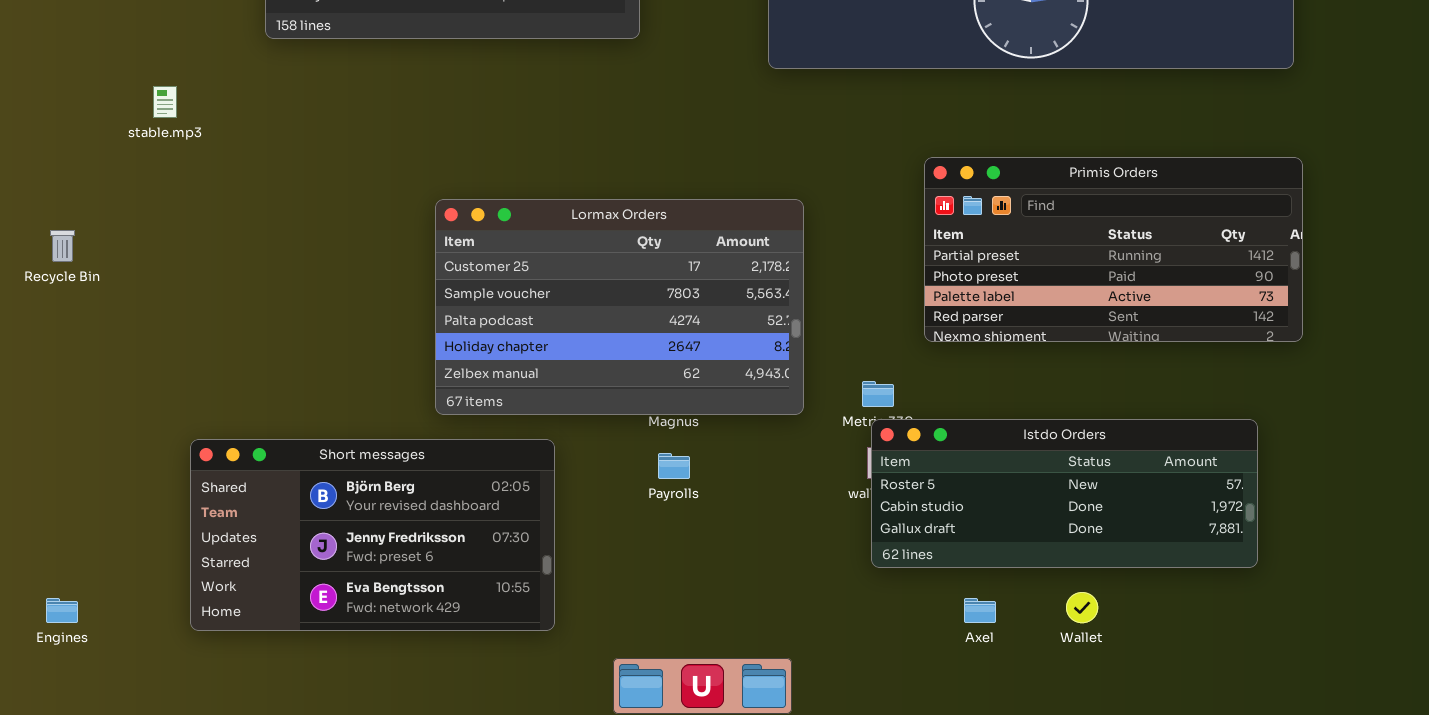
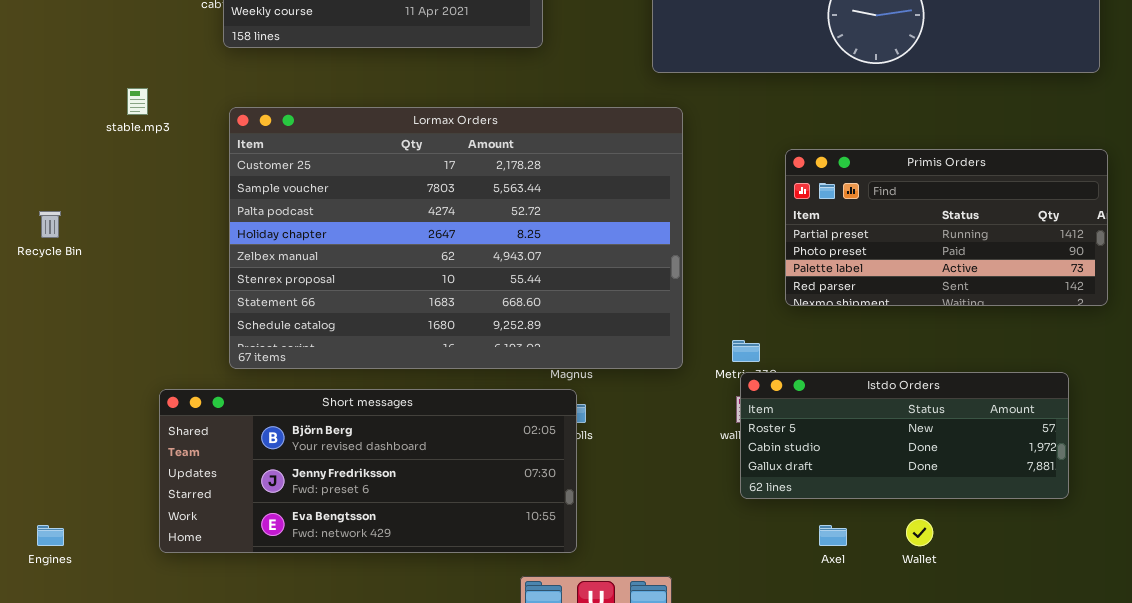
Lormax Orders: [435,199,804,415] -> [229,107,683,369], resized
Short messages: [190,439,555,631] -> [159,389,577,553], resized

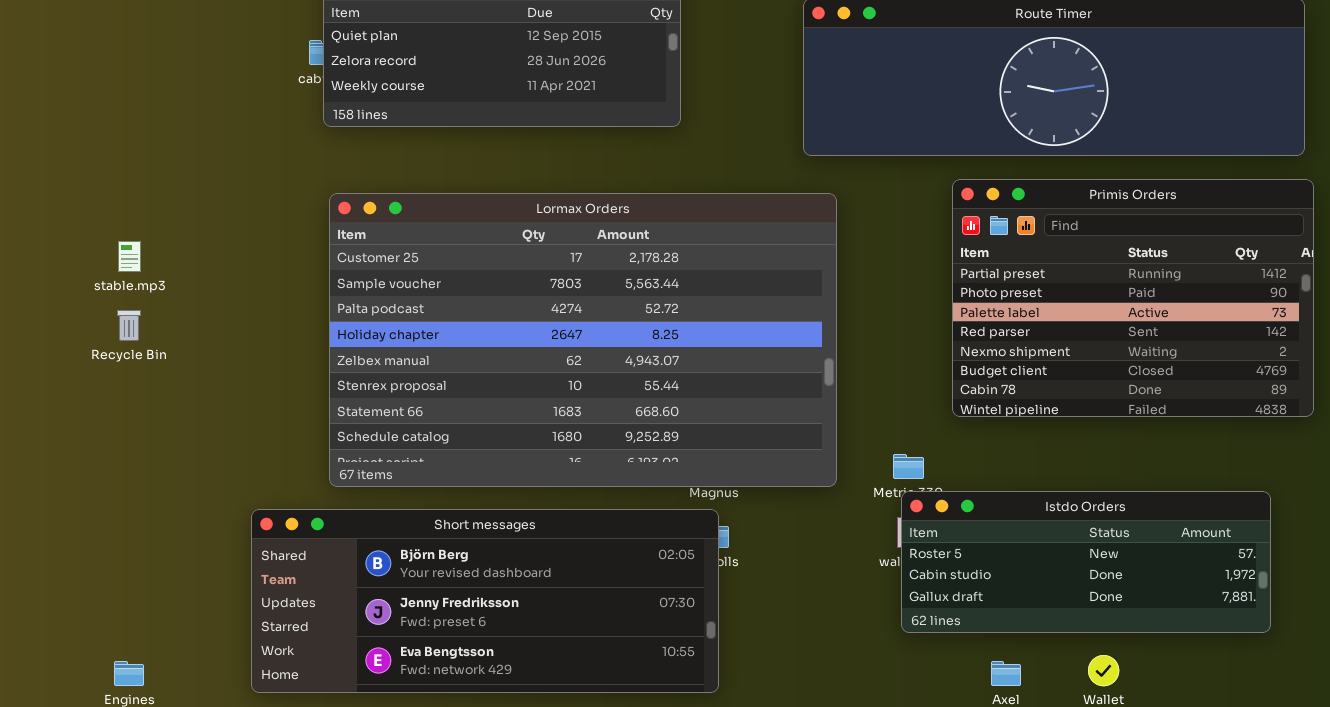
stable.mp3: [127,88,148,115] -> [118,241,141,272], moved
Primis Orders: [785,149,1108,306] -> [952,179,1314,417], resized

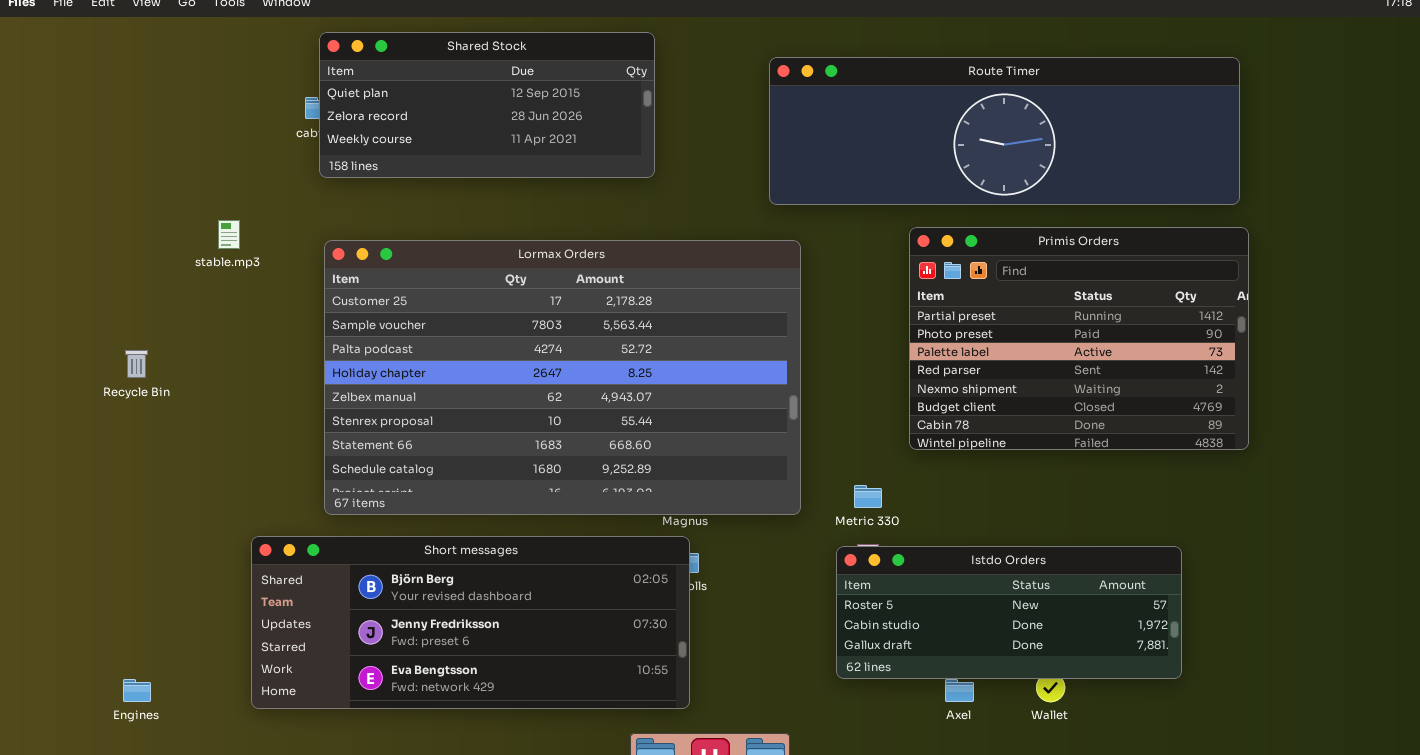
stable.mp3: [118,241,141,272] -> [218,220,240,249], moved
Istdo Orders: [901,491,1271,633] -> [836,546,1182,679], moved

